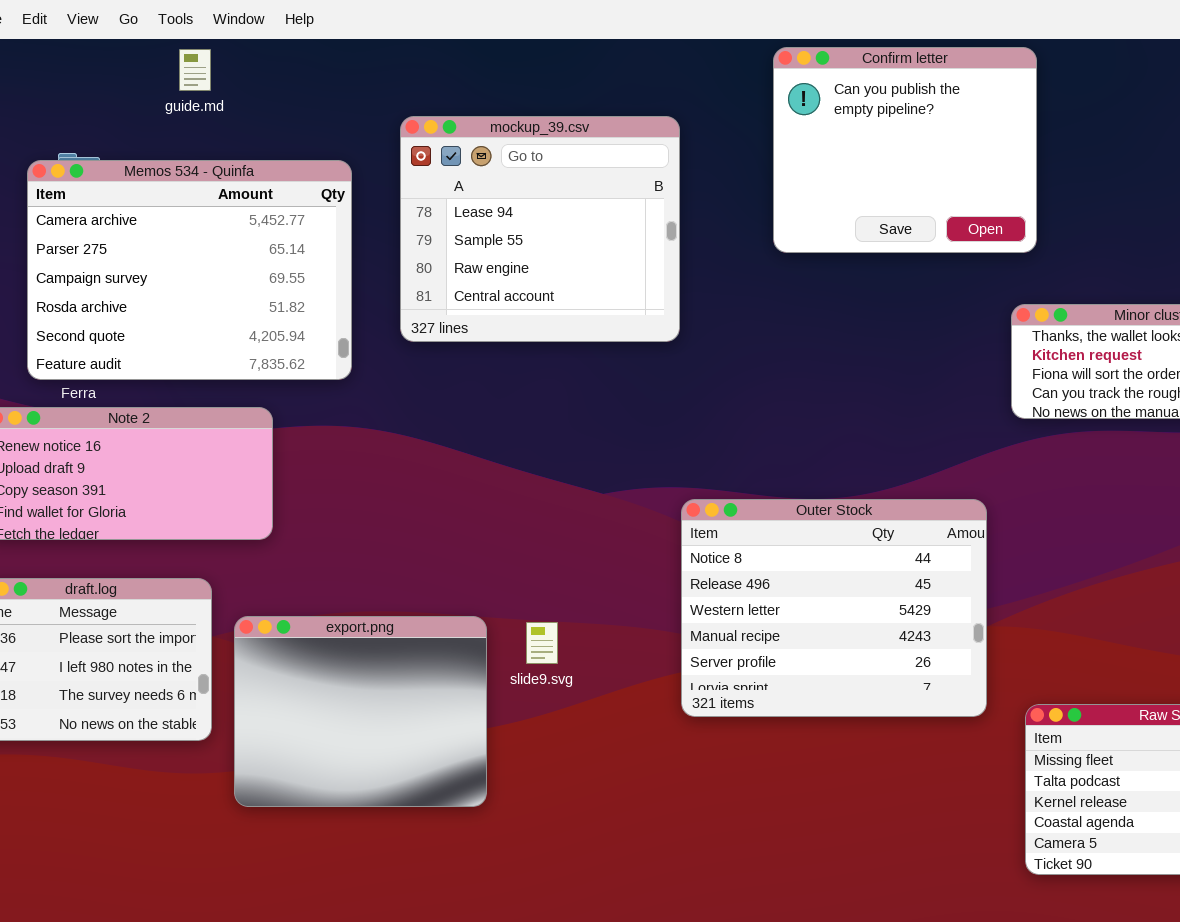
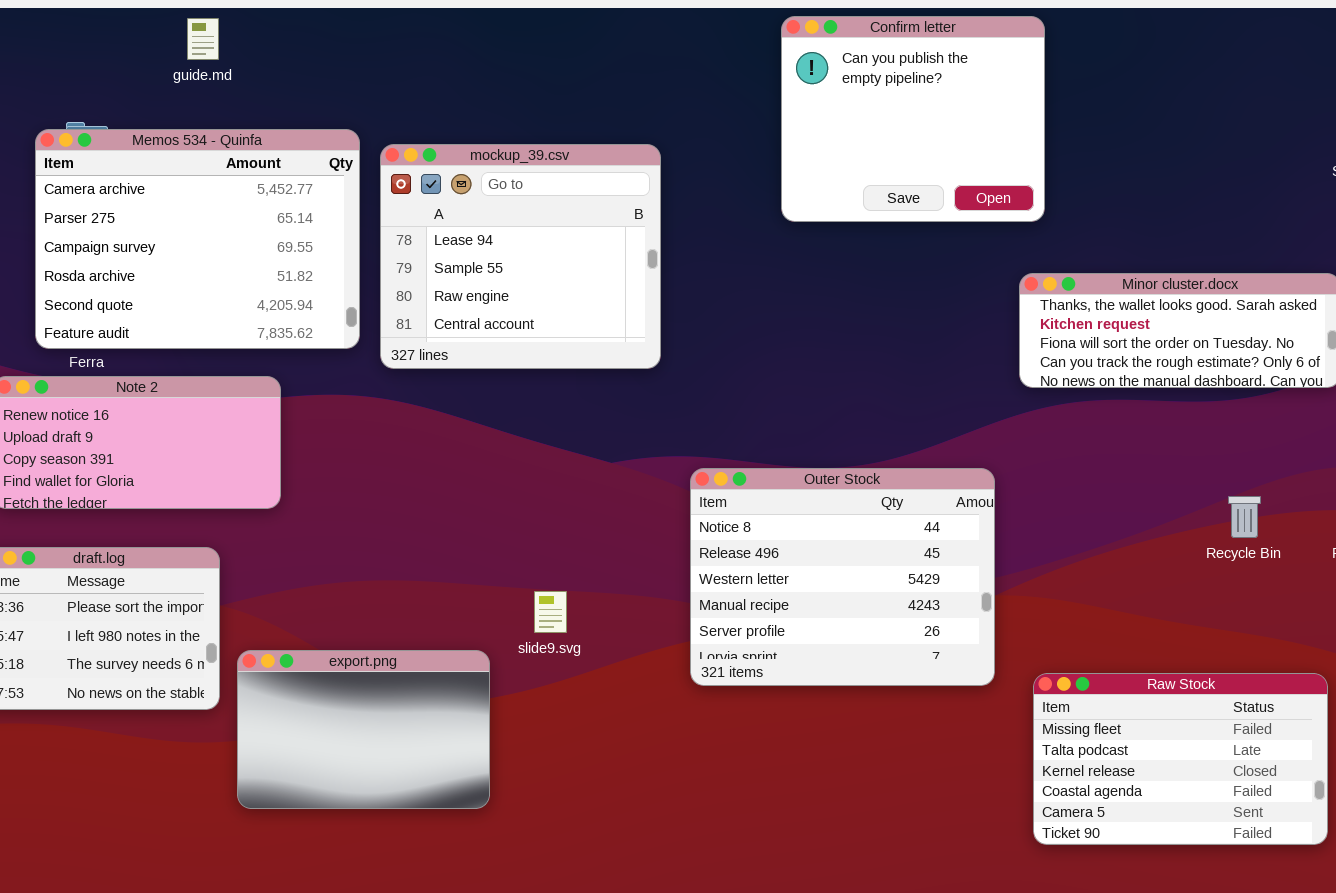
mockup_39.csv: [400,116,680,342] -> [380,144,661,369], moved
export.png: [234,616,487,807] -> [237,650,490,809], moved, resized

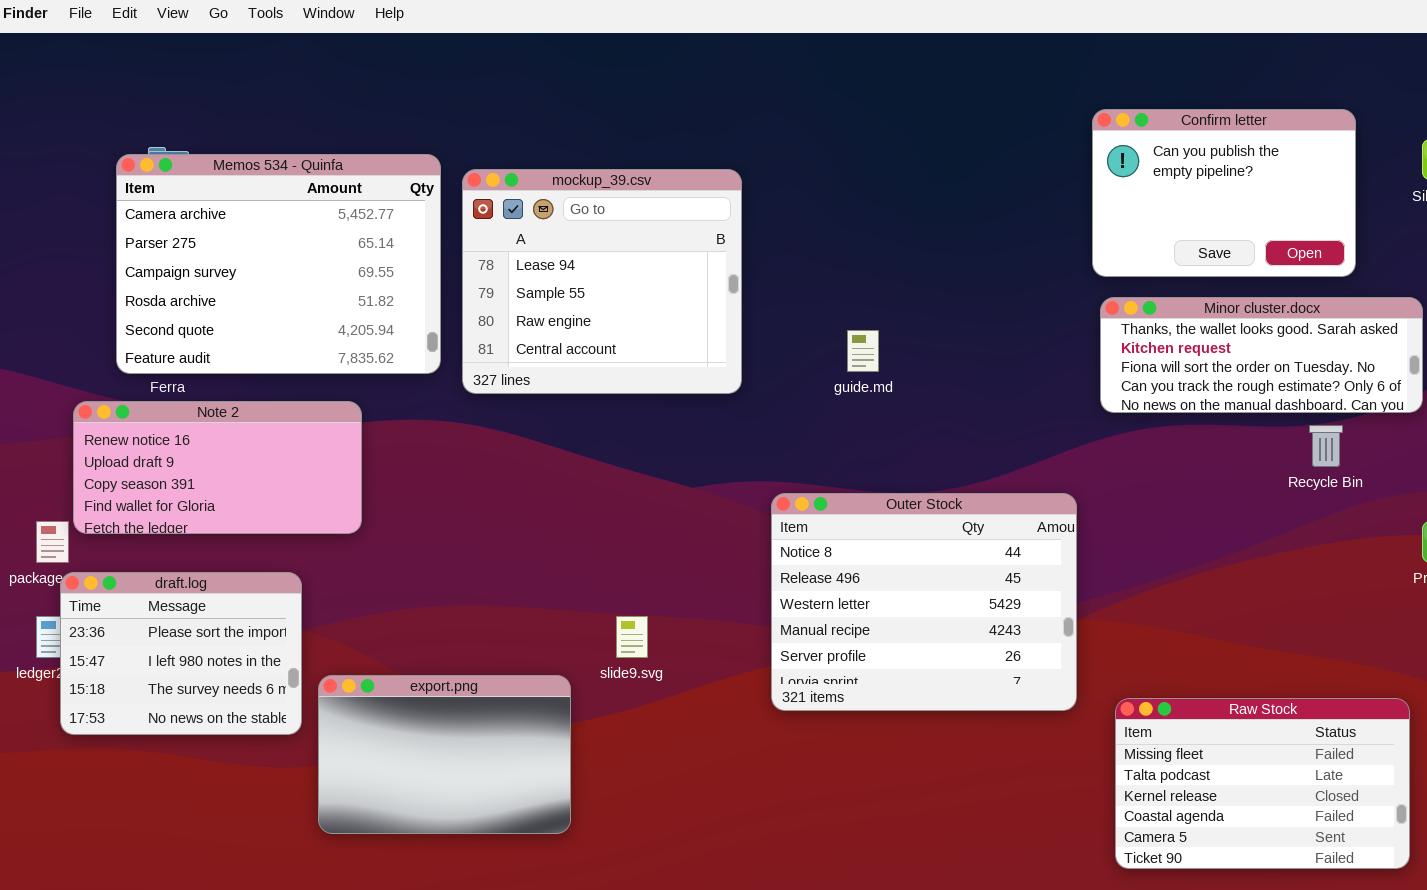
Confirm letter: [781,16,1045,222] -> [1092,109,1356,277], moved, resized
guide.md: [187,18,219,60] -> [847,330,879,372], moved
Recycle Bin: [1228,496,1261,538] -> [1309,425,1343,467], moved

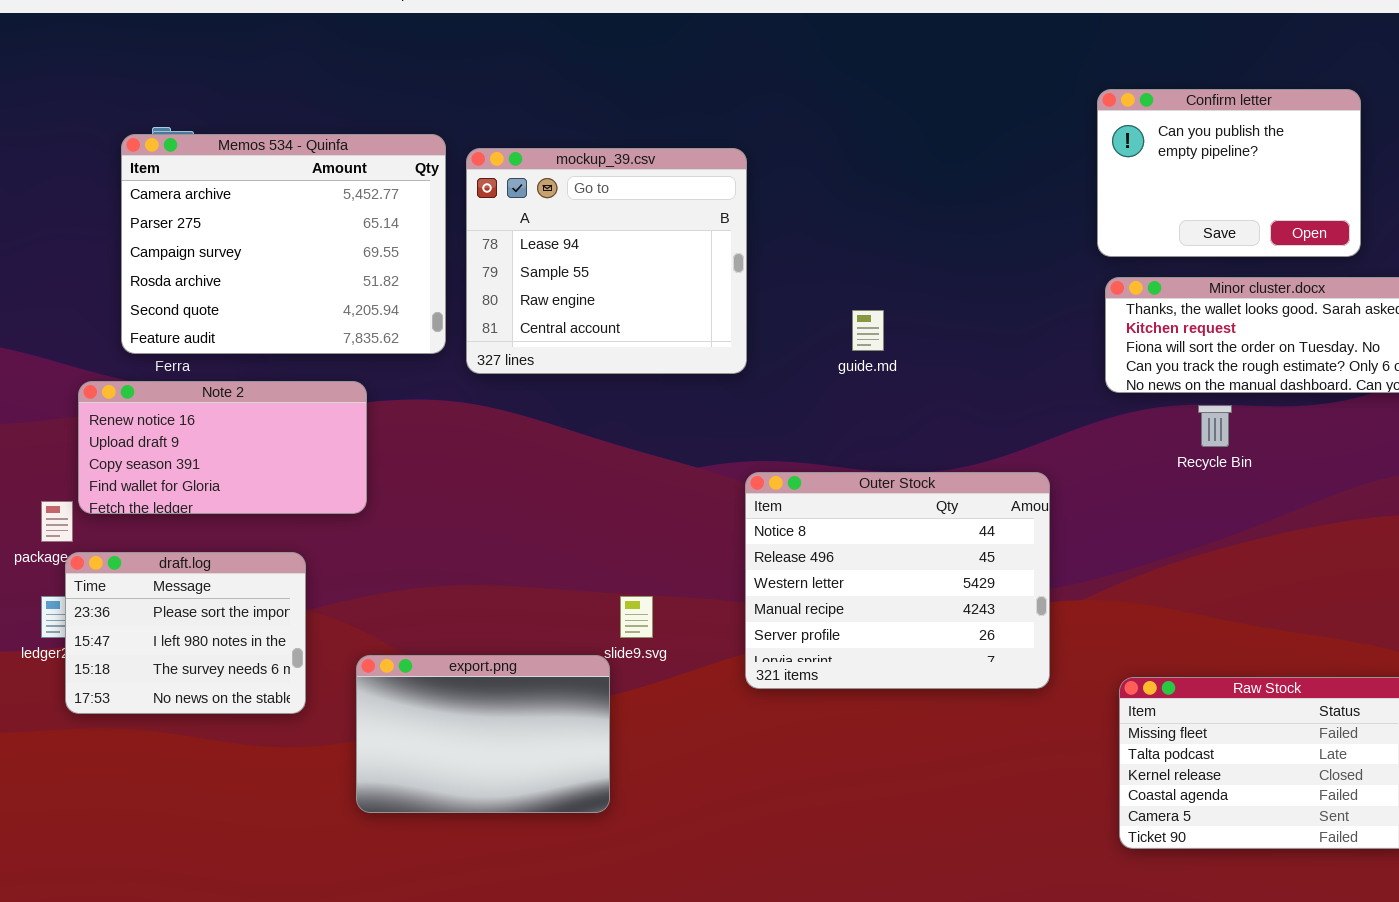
Recycle Bin: [1309,425,1343,467] -> [1198,405,1232,447], moved
Outer Stock: [771,493,1077,711] -> [745,472,1050,689], moved
export.png: [318,675,571,834] -> [356,655,610,813], moved

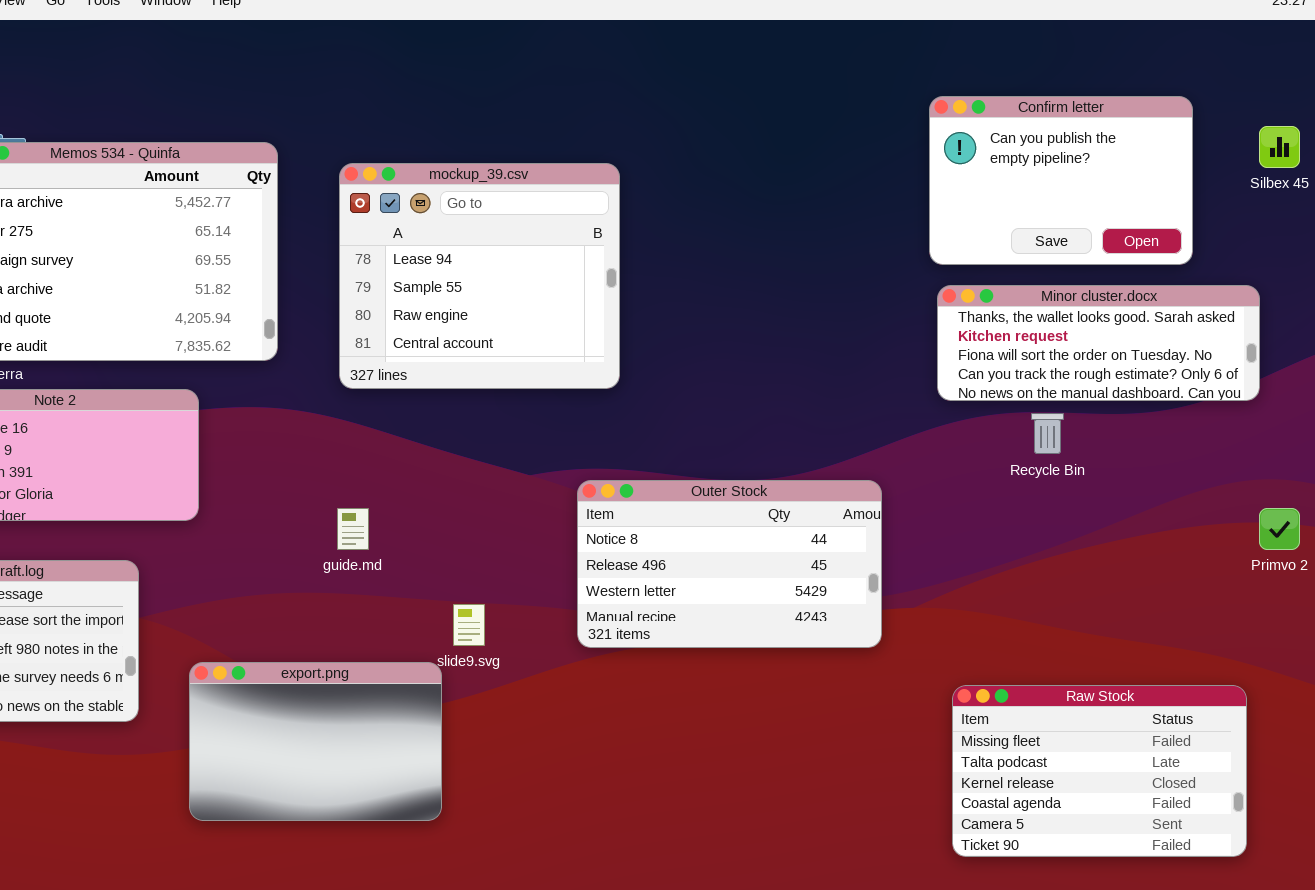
mockup_39.csv: [466,148,747,374] -> [339,163,620,389], moved
guide.md: [852,310,884,351] -> [337,508,369,550], moved
Outer Stock: [745,472,1050,689] -> [577,480,882,648], resized

